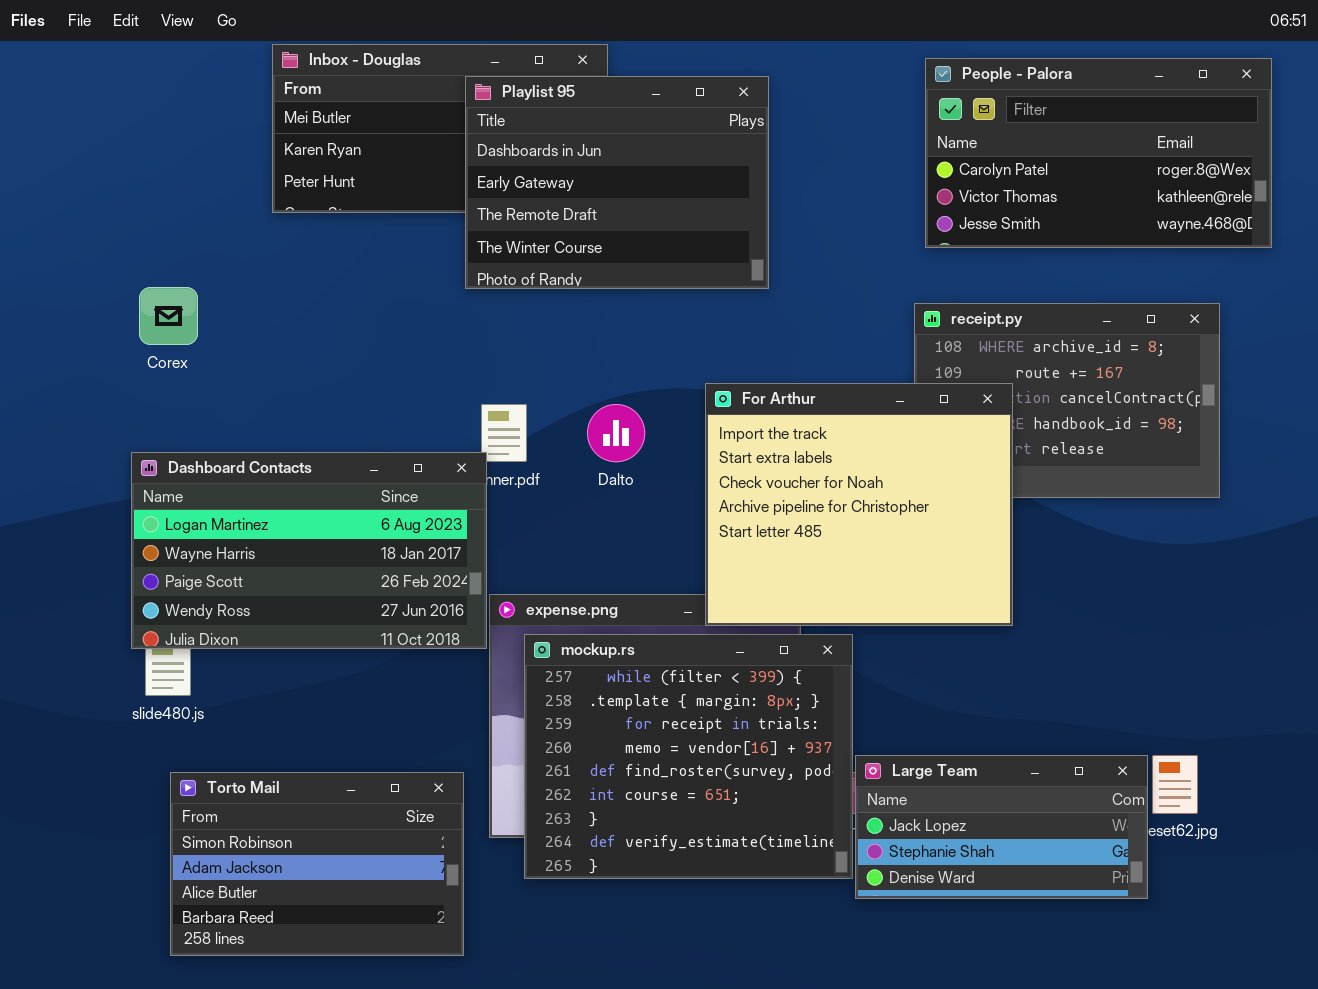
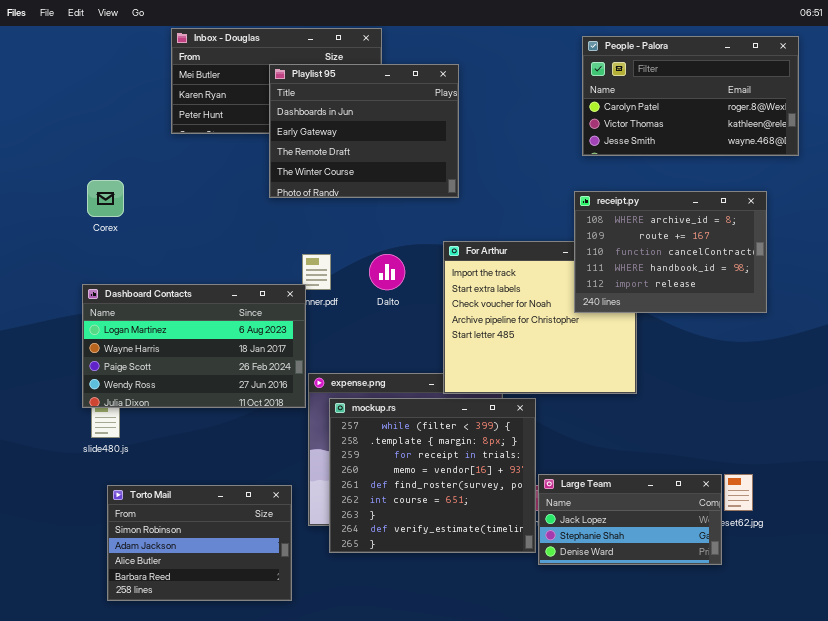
Playlist 95: [465,76,769,289] -> [269,64,459,198], moved
receipt.py: [914,303,1220,498] -> [574,191,767,313], raised

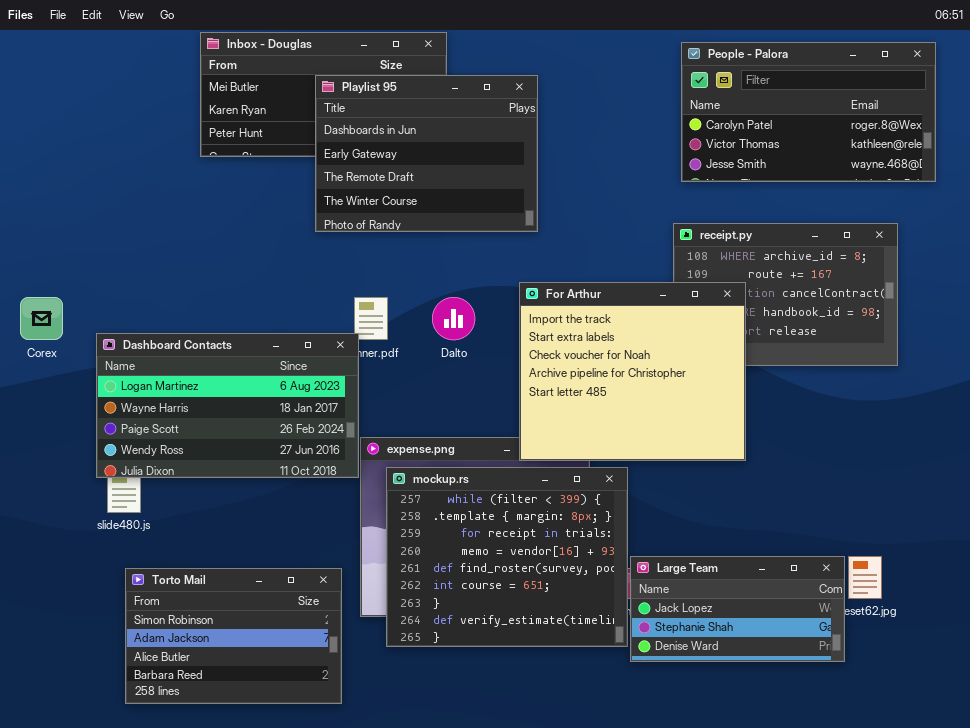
Corex: [87,180,124,217] -> [20,297,63,340], moved
For Arthur: [443,241,637,394] -> [519,282,746,461], raised

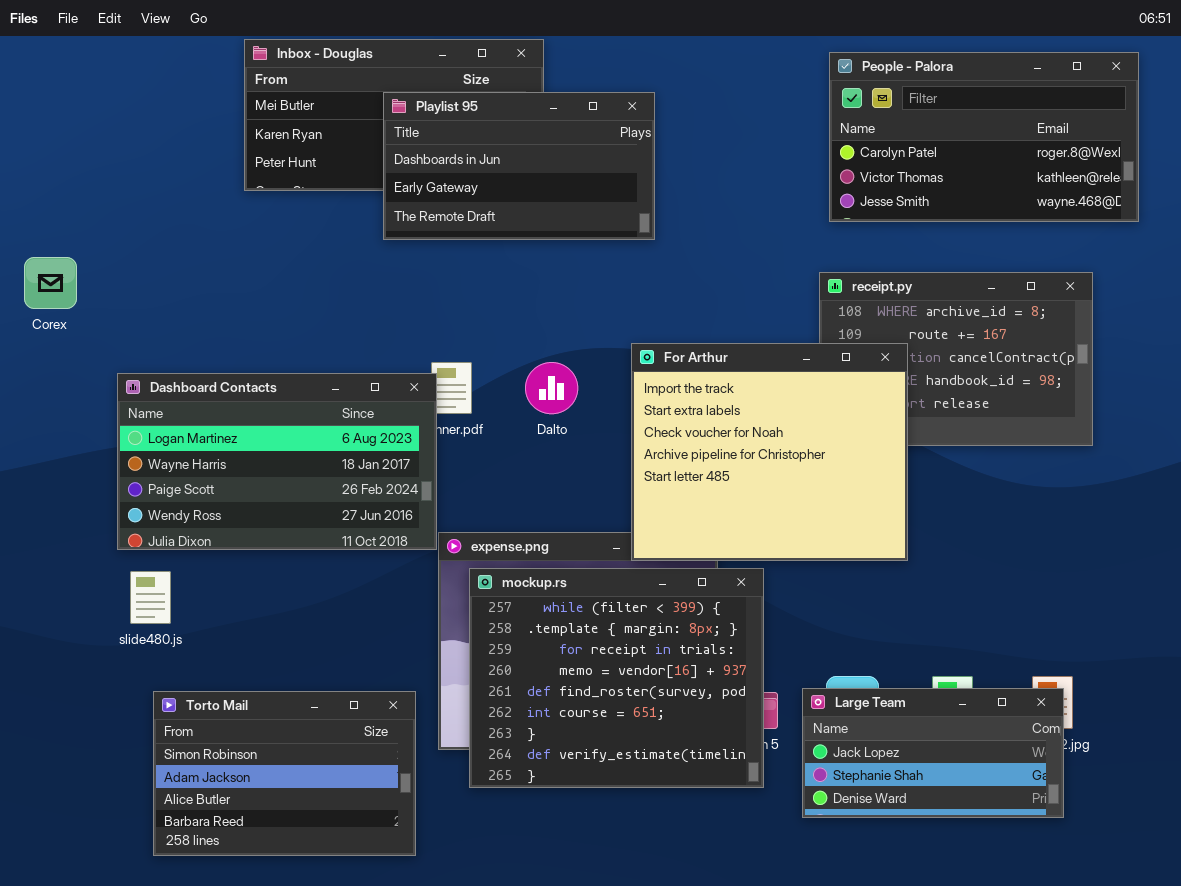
Playlist 95: [315,75,538,232] -> [383,92,655,240], resized
Corex: [20,297,63,340] -> [24,257,77,309], moved
Dashboard Contacts: [96,333,359,478] -> [117,373,437,550], moved
Large Team: [630,556,845,662] -> [802,688,1064,818], moved

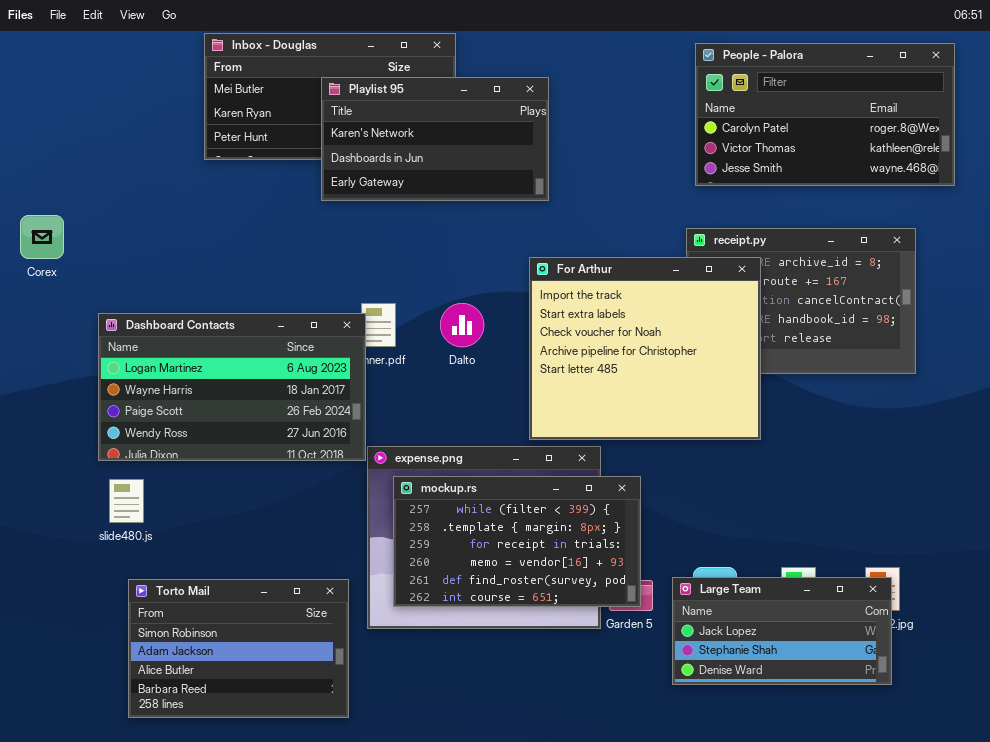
Playlist 95: [383,92,655,240] -> [321,77,549,201], scrolled up 1 row
For Arthur: [631,343,908,561] -> [529,257,761,440], moved
mockup.rs: [469,568,764,788] -> [393,476,641,607], resized

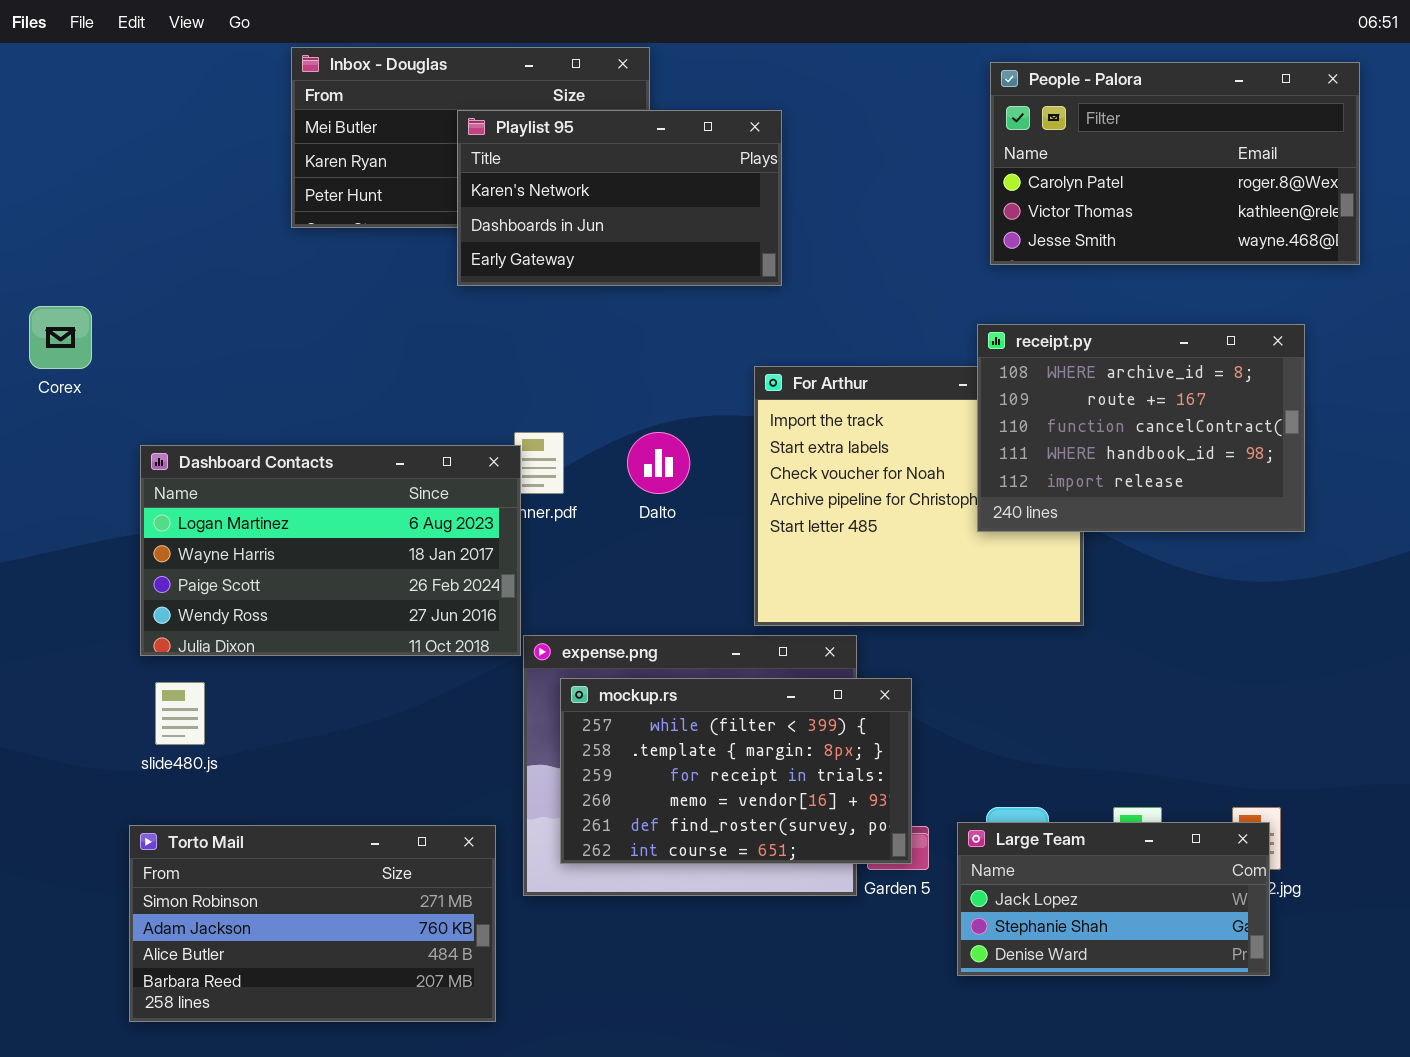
receipt.py: [686,228,916,374] -> [977,324,1305,532], raised
Torto Mail: [128,579,349,718] -> [129,825,496,1022], resized

